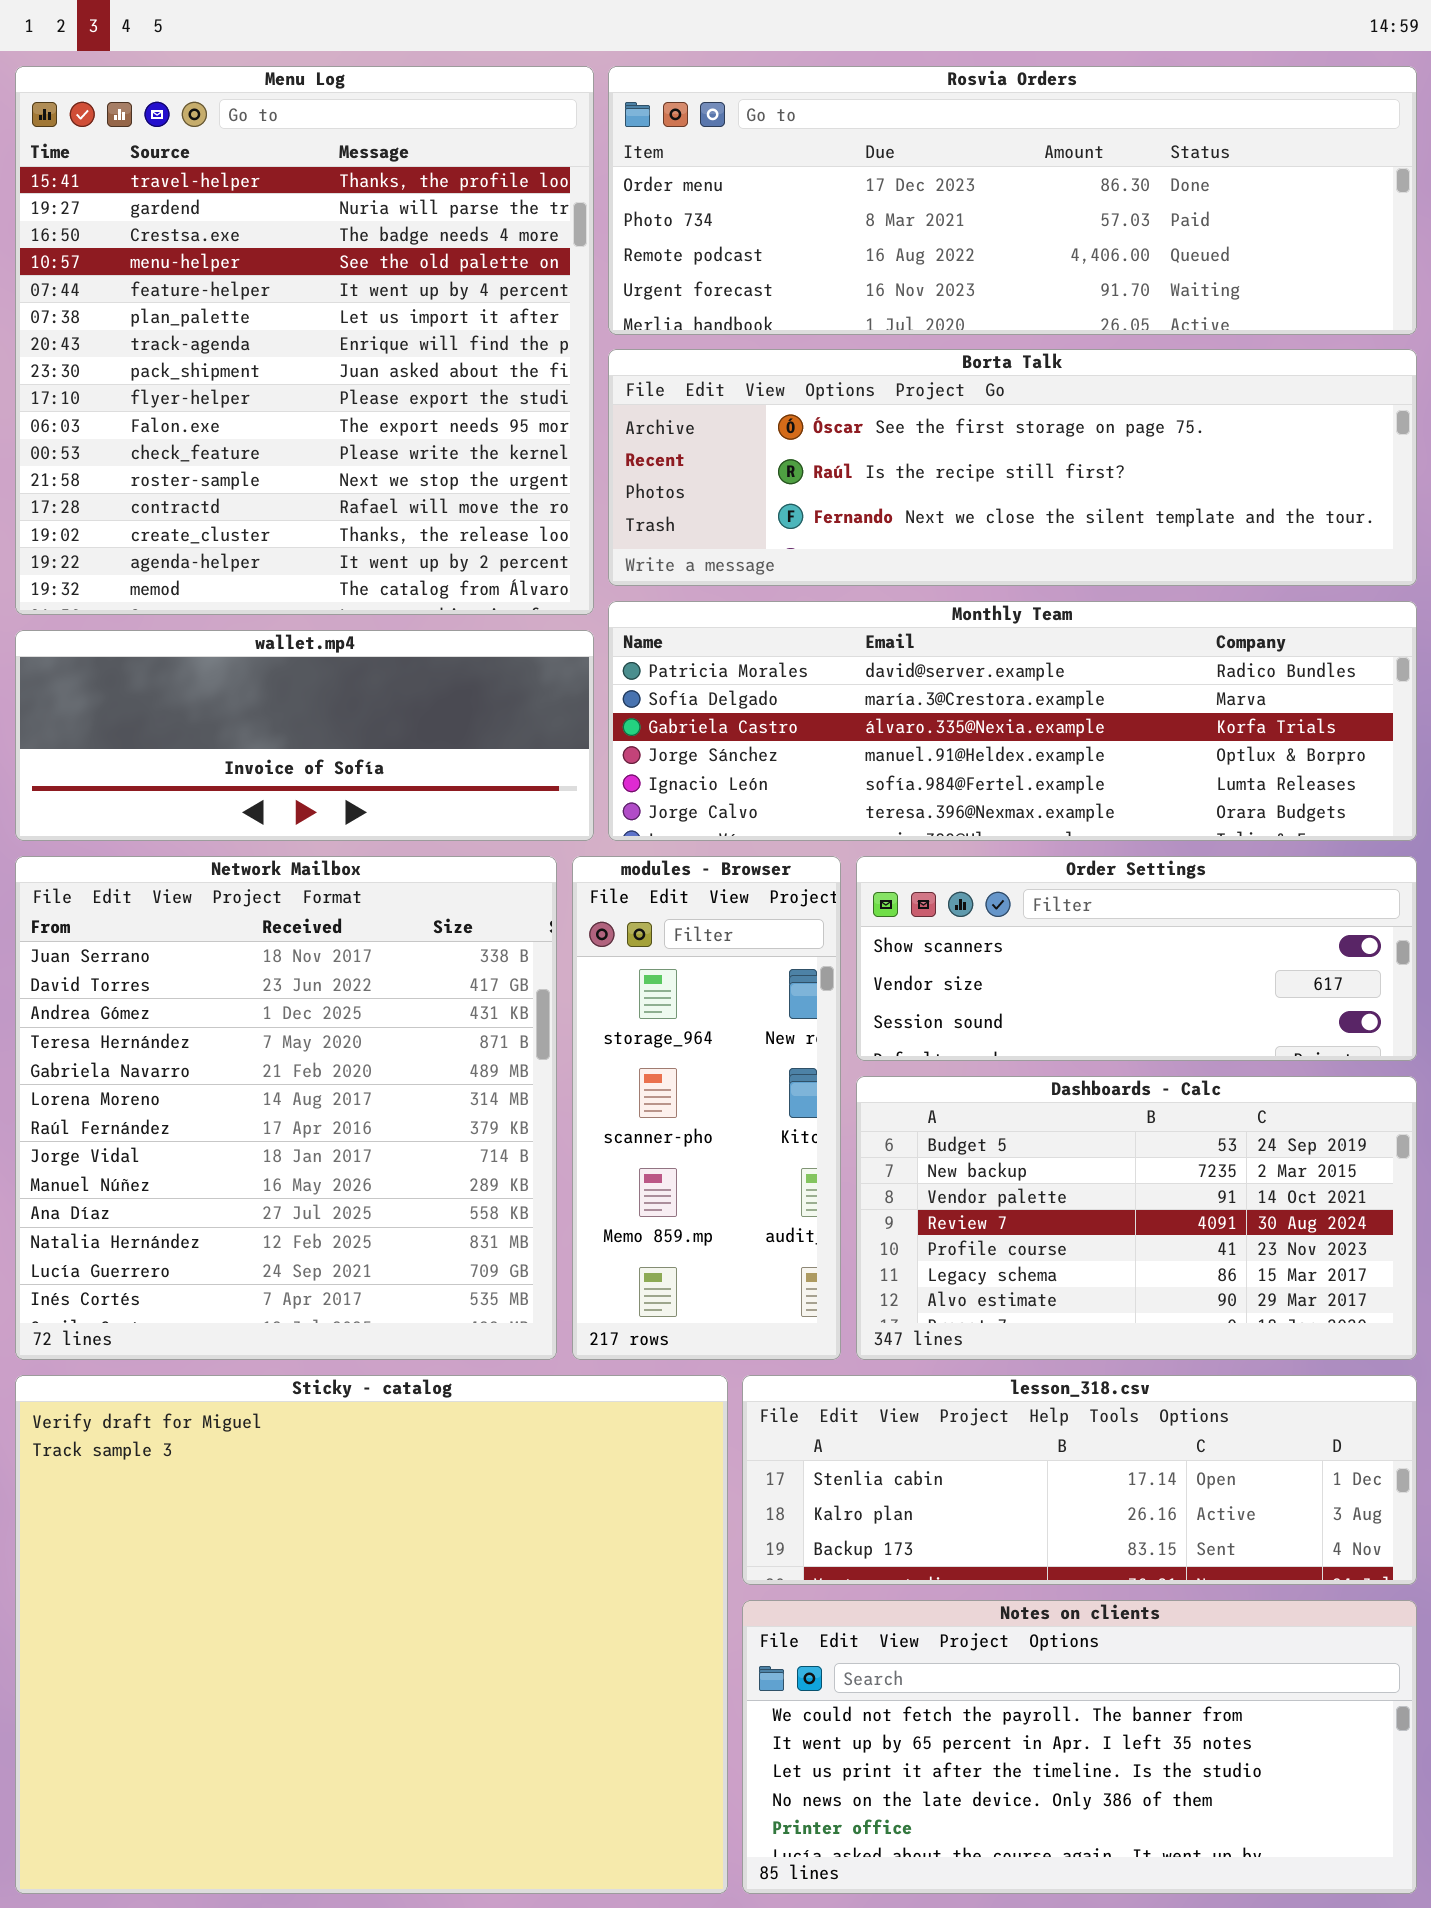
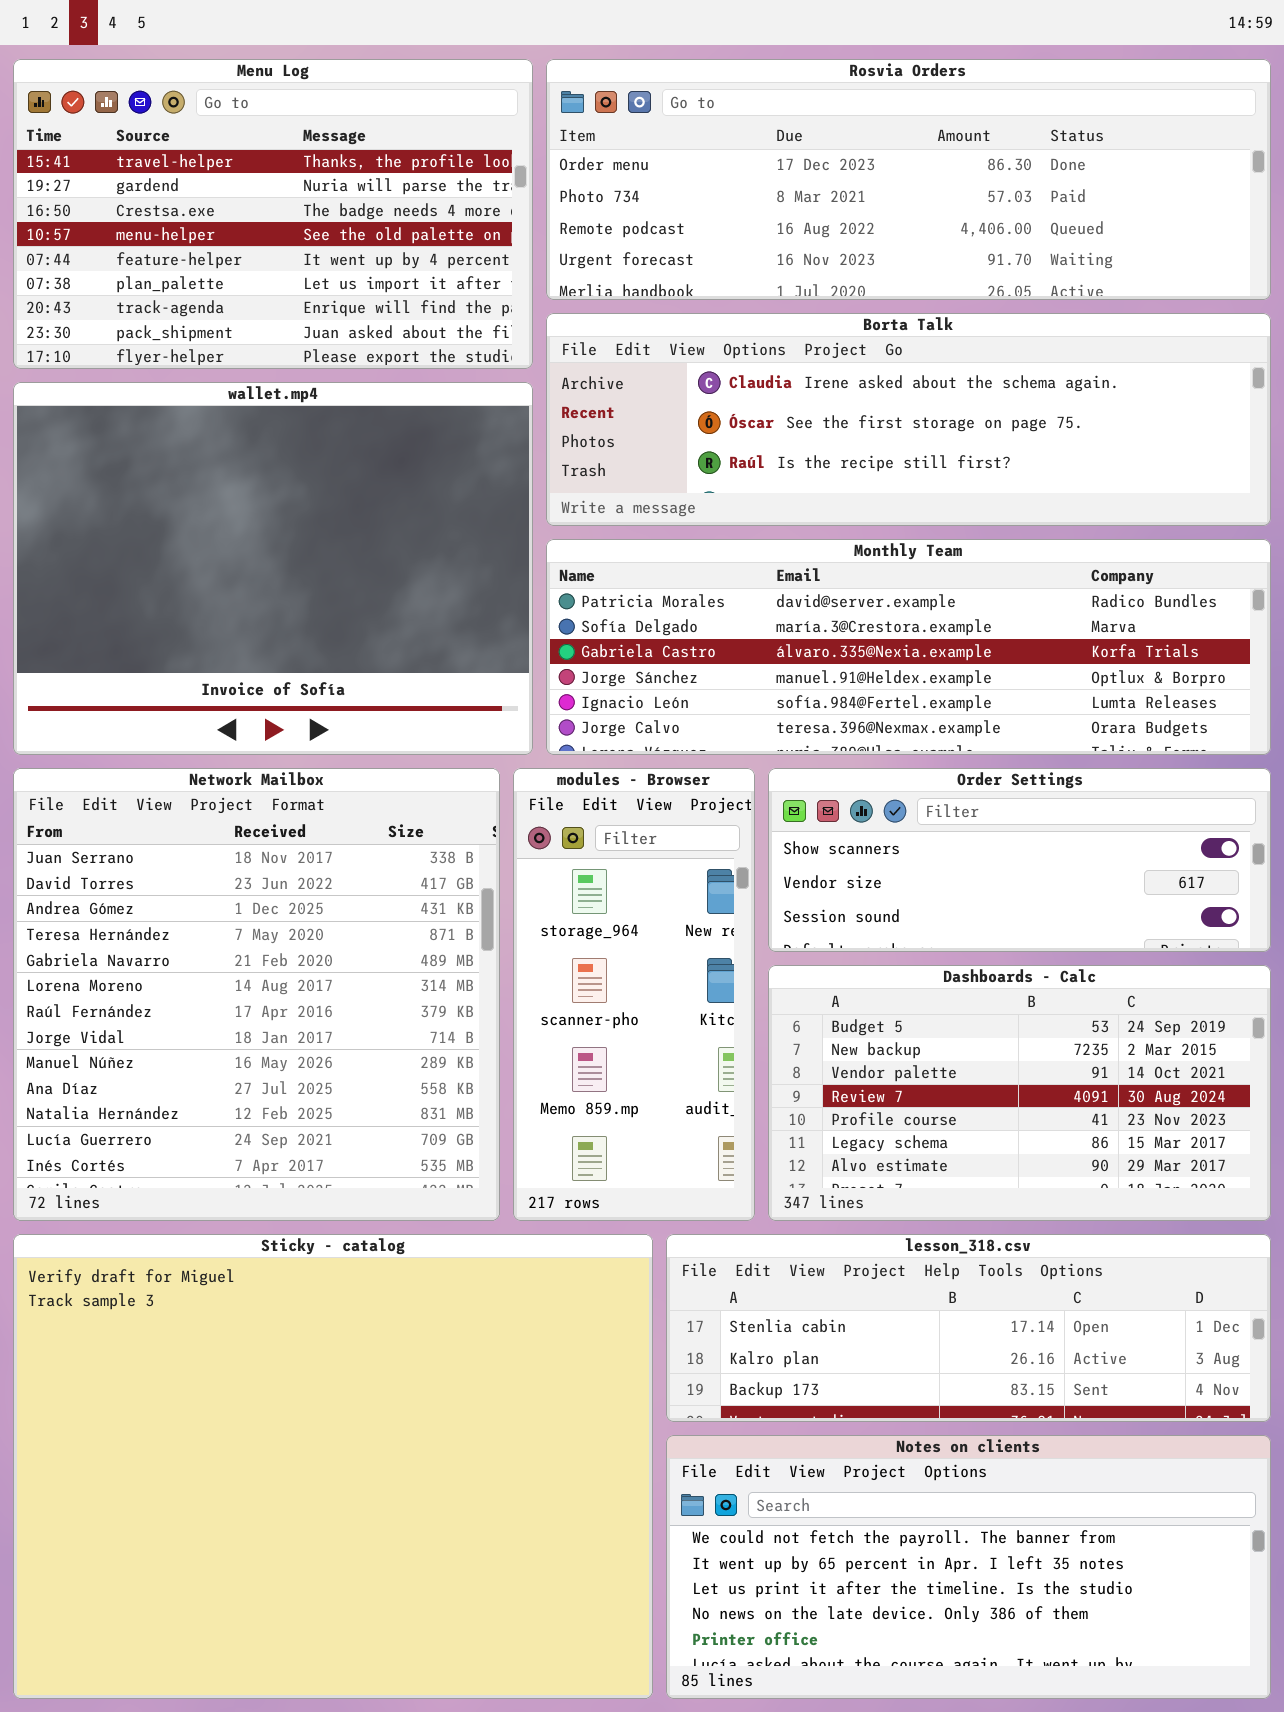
Menu Log: [15,66,594,615] -> [13,59,533,369], resized
Borta Talk: [608,349,1417,586] -> [546,313,1271,526], scrolled up 1 row
wallet.mp4: [15,630,594,841] -> [13,382,533,755], resized

